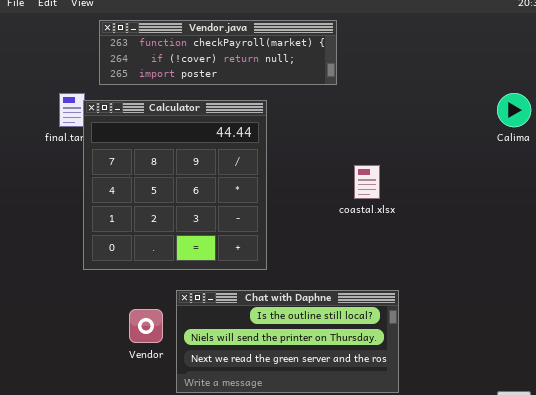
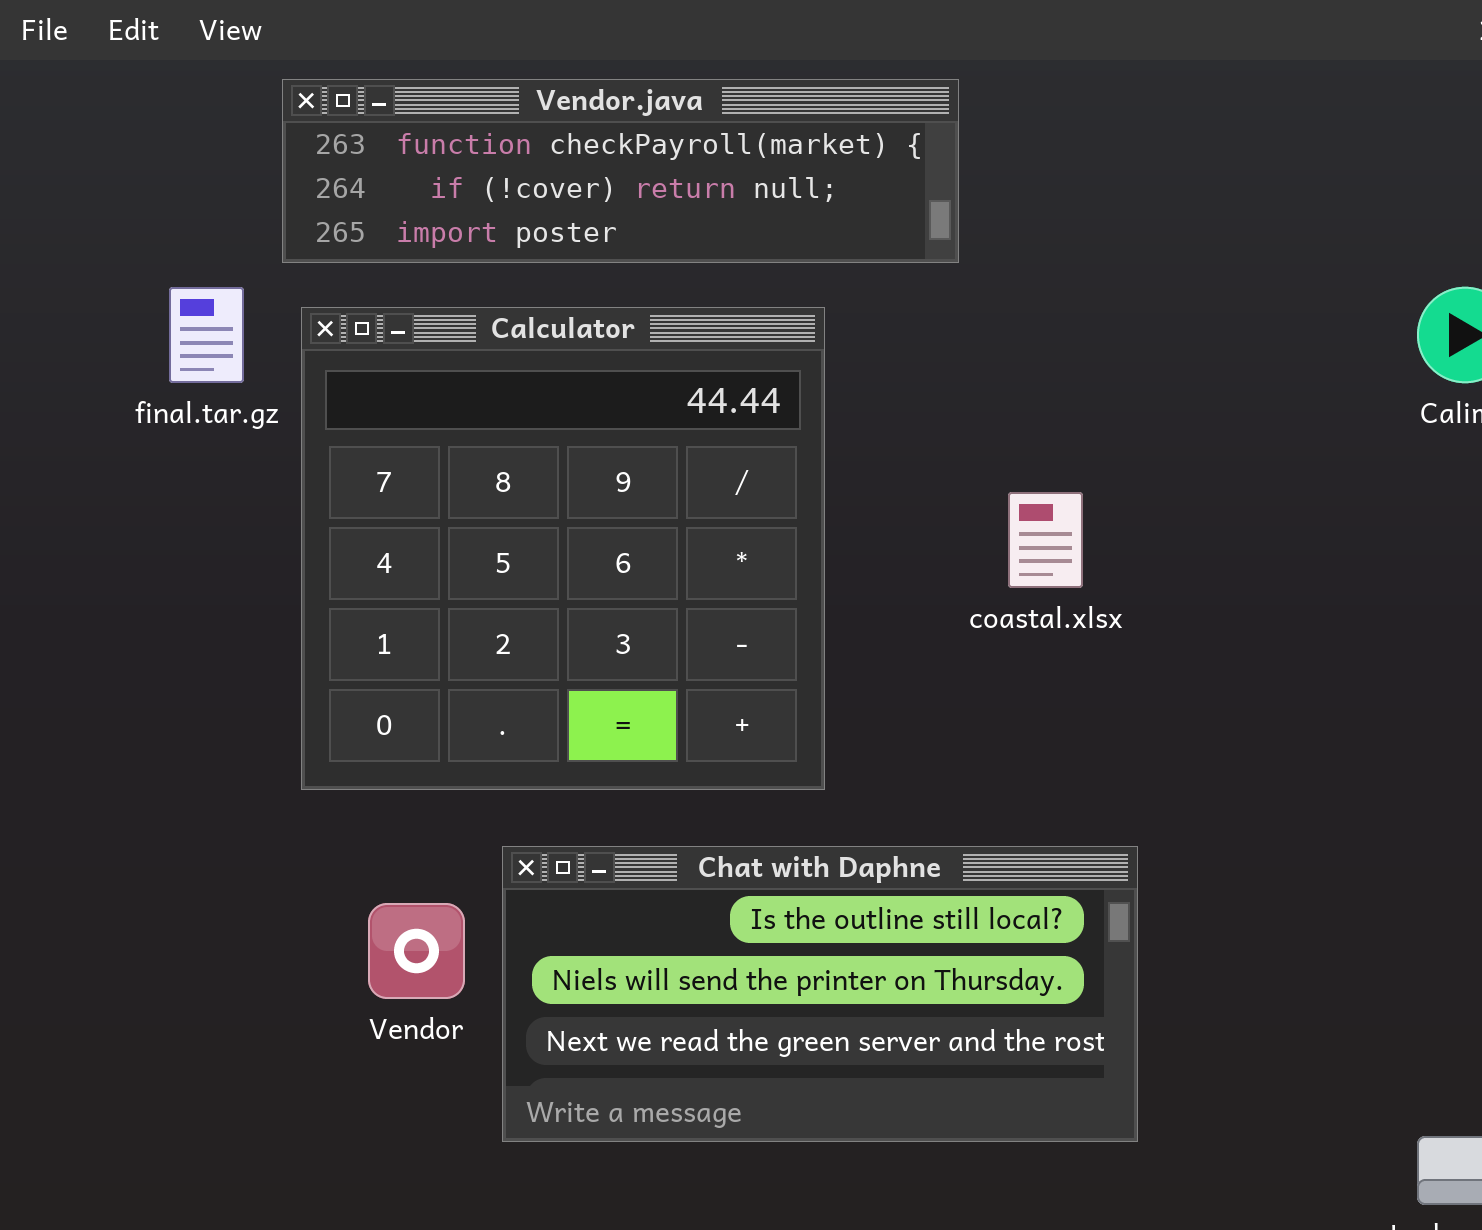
Calculator: [83,100,267,270] -> [301,307,825,790], moved

